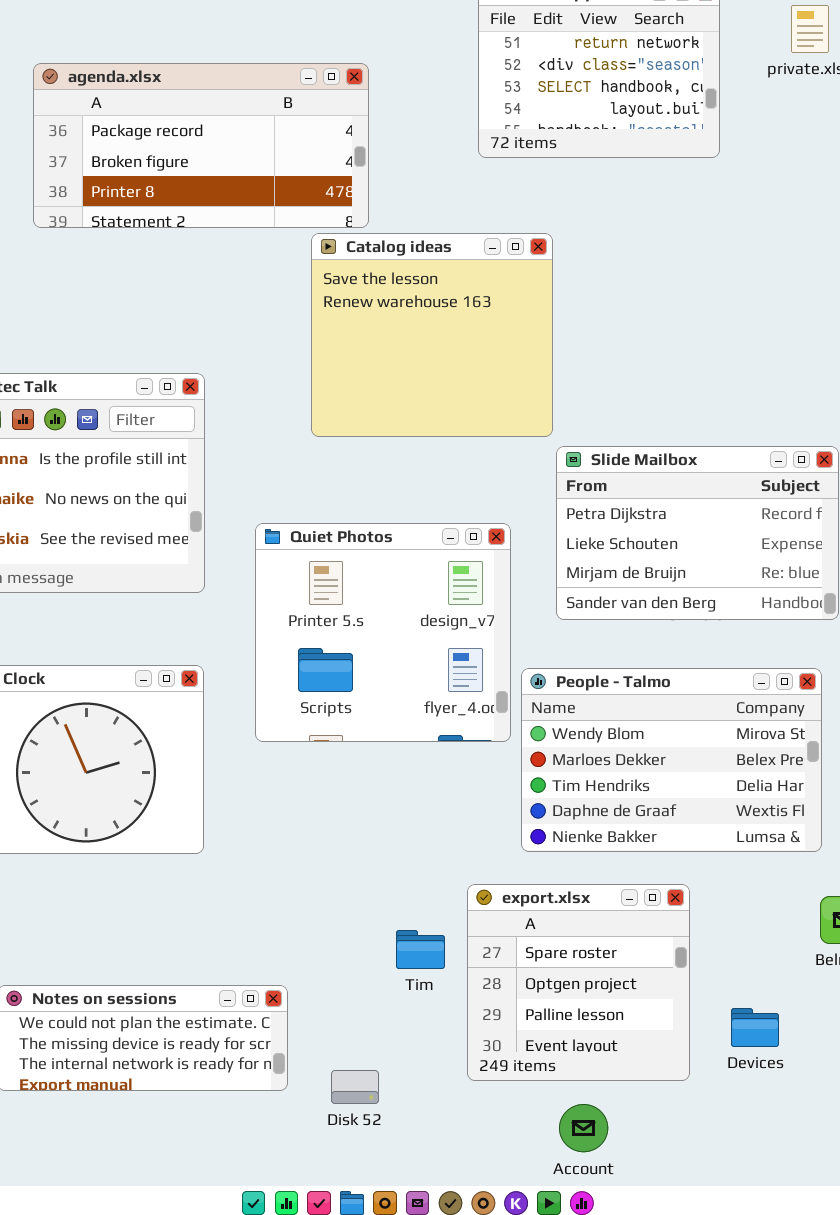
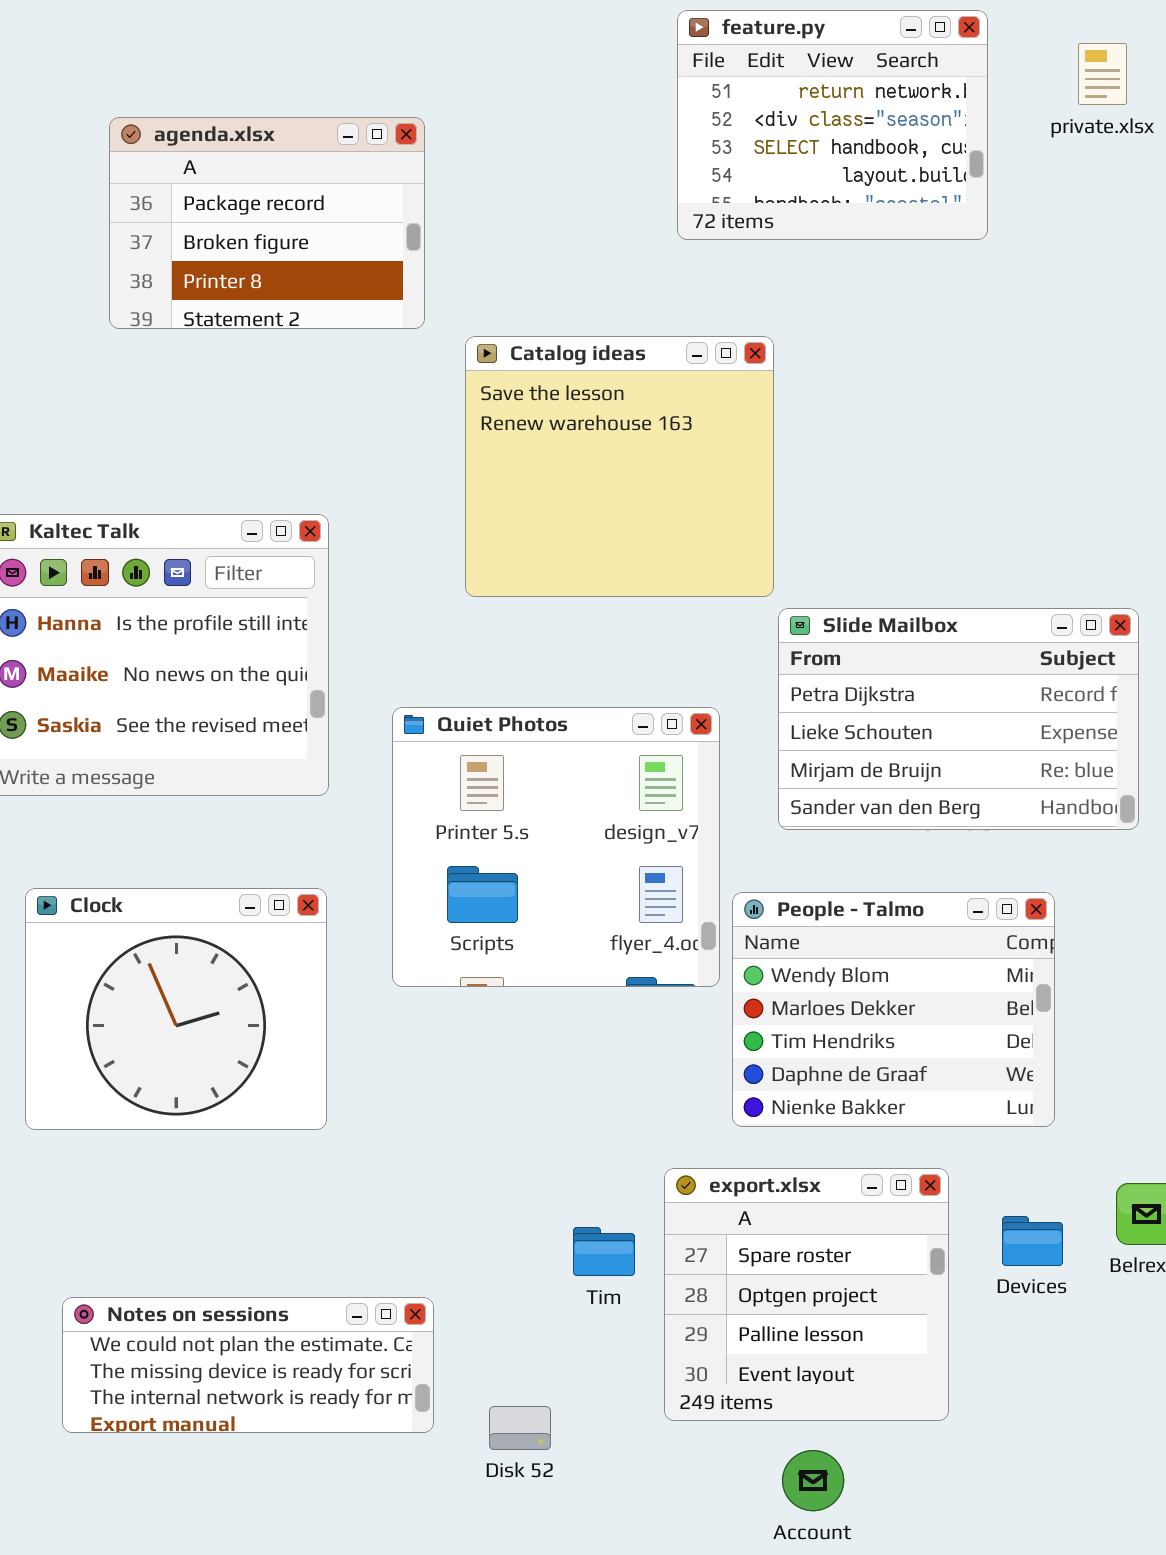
agenda.xlsx: [33,63,369,228] -> [109,117,425,329], resized
People - Talmo: [521,668,822,852] -> [732,892,1055,1127], resized
Devices: [731,1008,779,1047] -> [1002,1216,1063,1266], moved

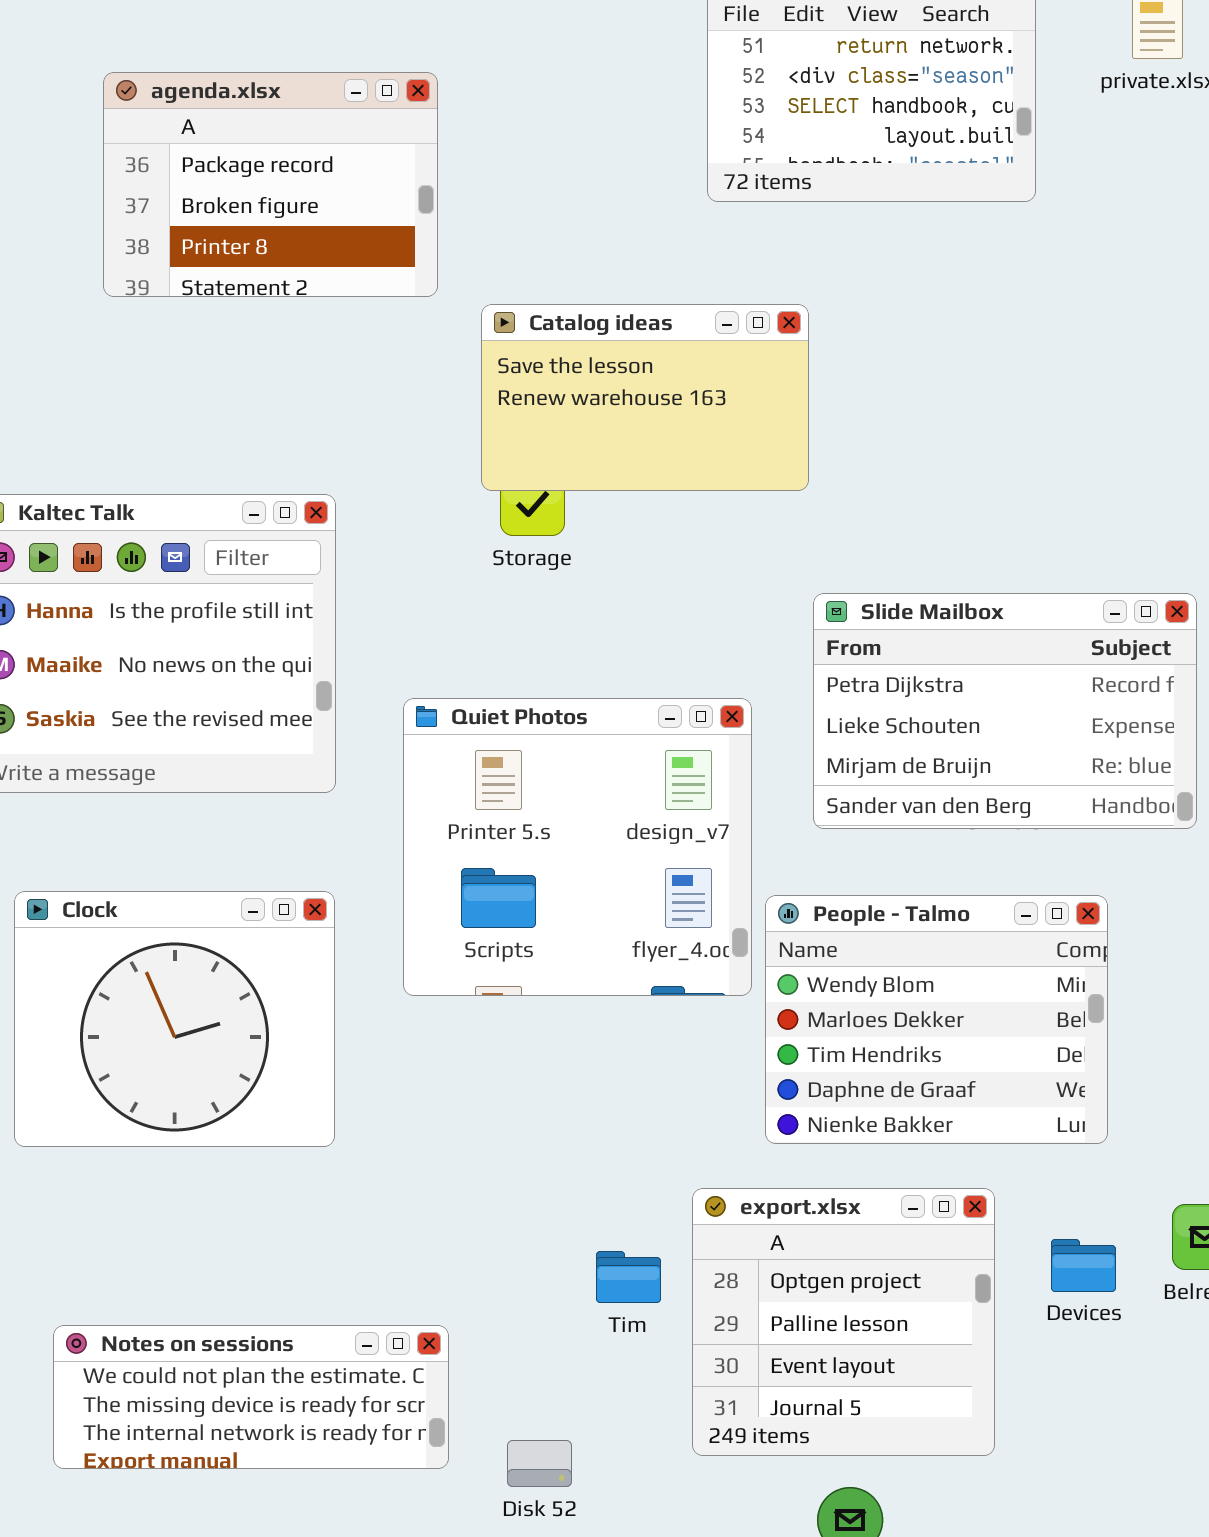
Catalog ideas: [465,336,774,597] -> [481,304,809,491], resized
export.xlsx: [664,1168,949,1421] -> [692,1188,995,1456], scrolled down 1 row

